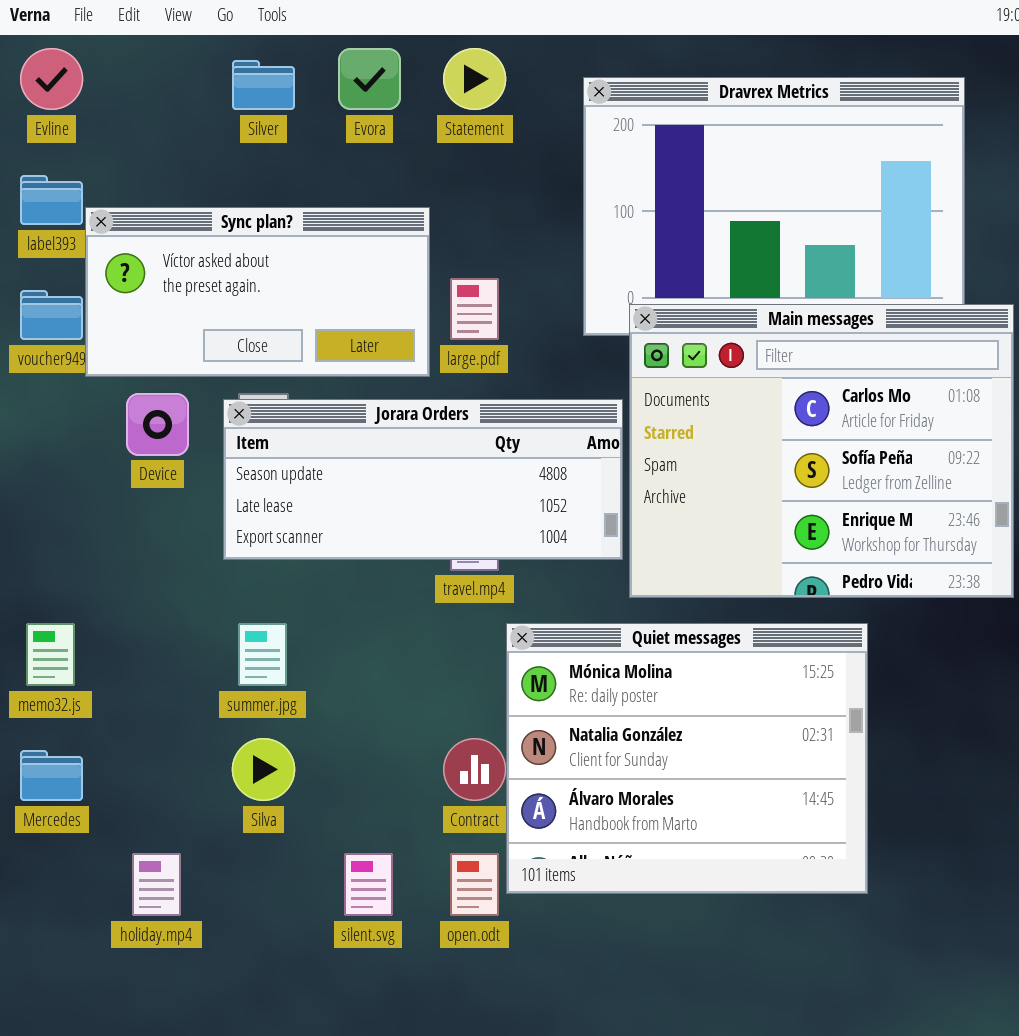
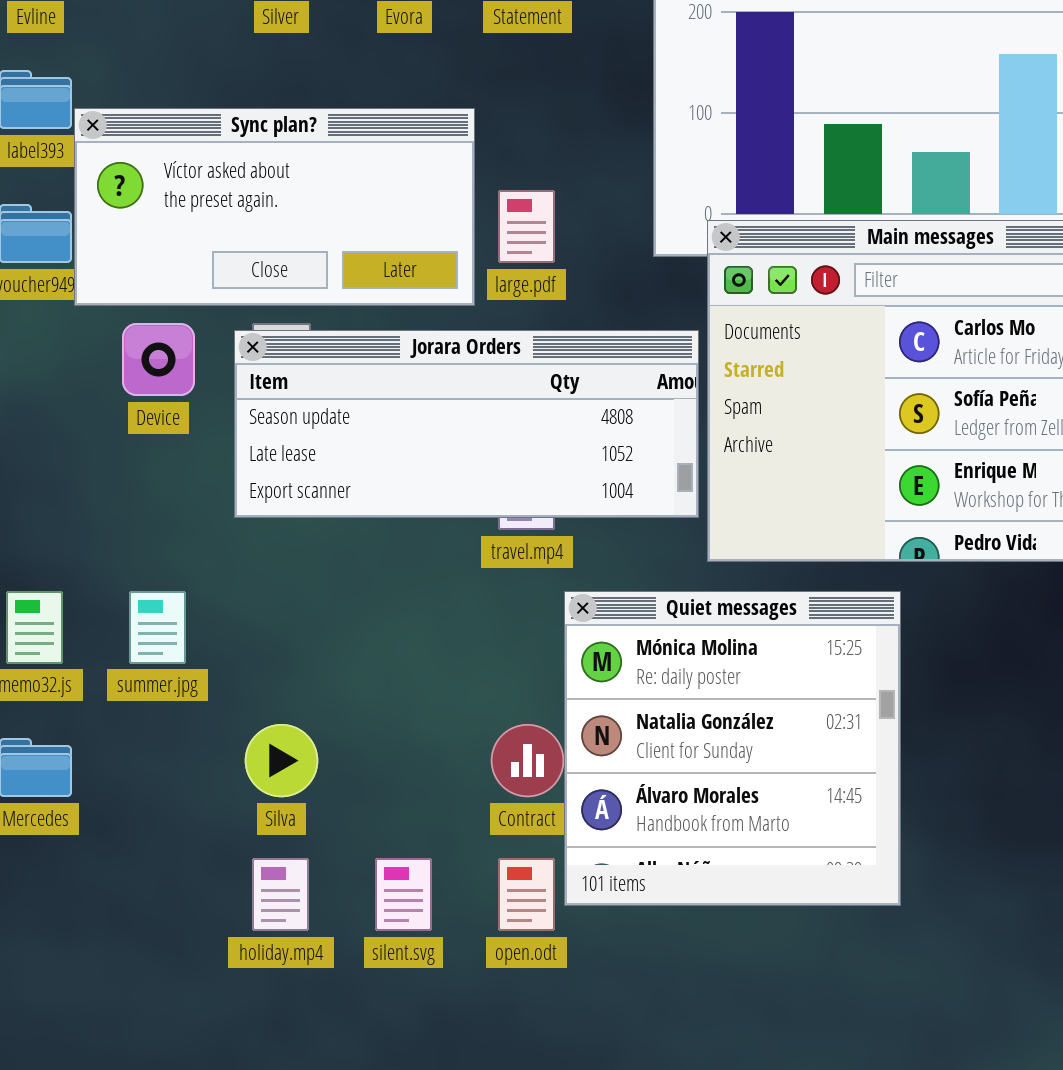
summer.jpg: [238,623,287,686] -> [129,591,186,664], moved
Quiet messages: [506,623,868,894] -> [564,591,901,906], resized
holiday.mp4: [132,853,181,916] -> [252,858,309,931], moved

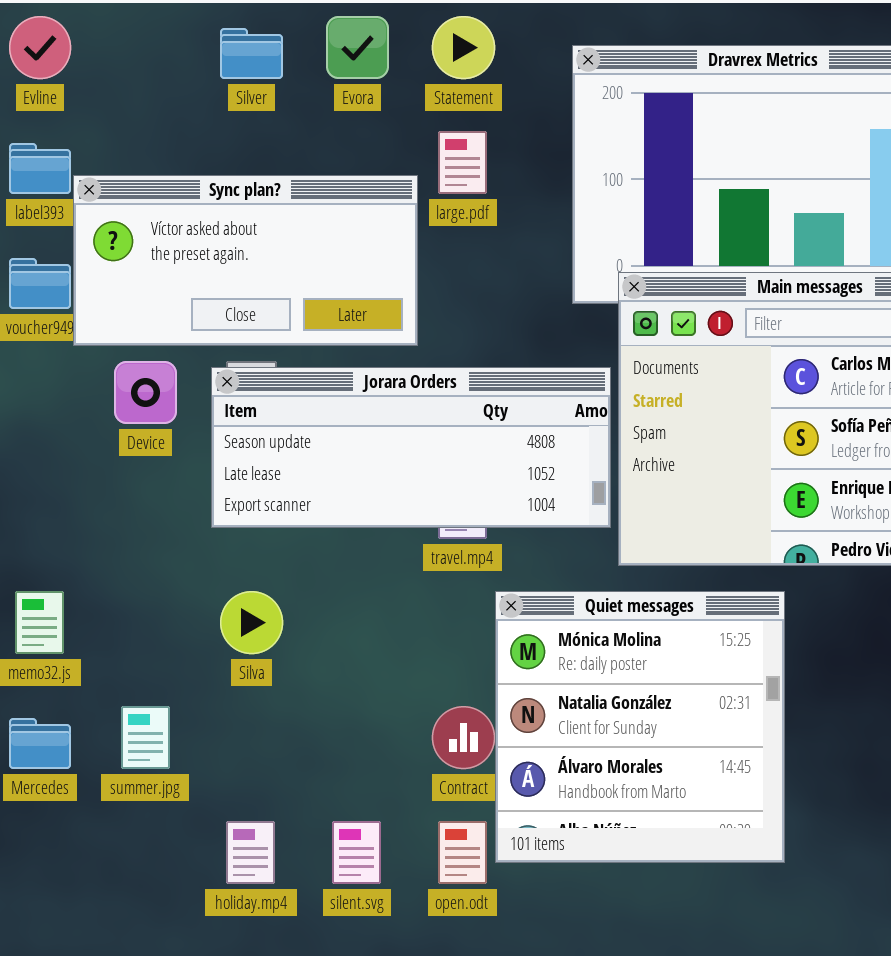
large.pdf: [498,190,555,263] -> [438,131,487,194], moved
summer.jpg: [129,591,186,664] -> [121,706,170,769], moved
Silva: [245,724,318,797] -> [220,591,283,654], moved

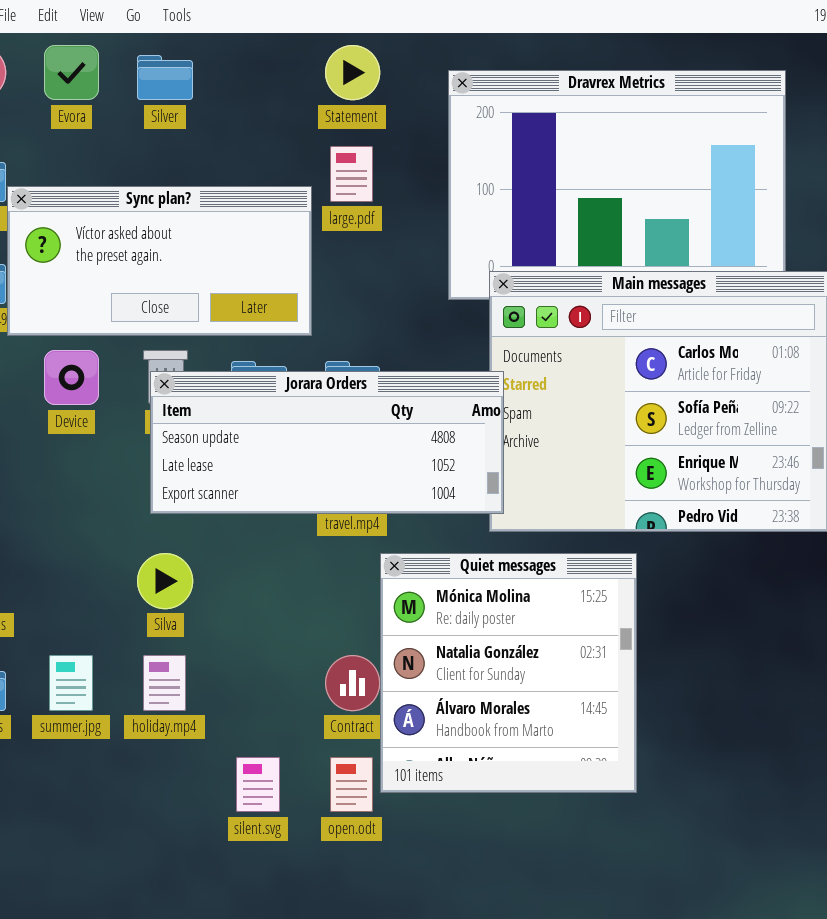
Evora: [326,16,389,79] -> [44,45,99,100], moved
Jorara Orders: [211,367,611,528] -> [150,371,504,514], moved
holiday.mp4: [226,821,275,884] -> [143,655,186,711], moved

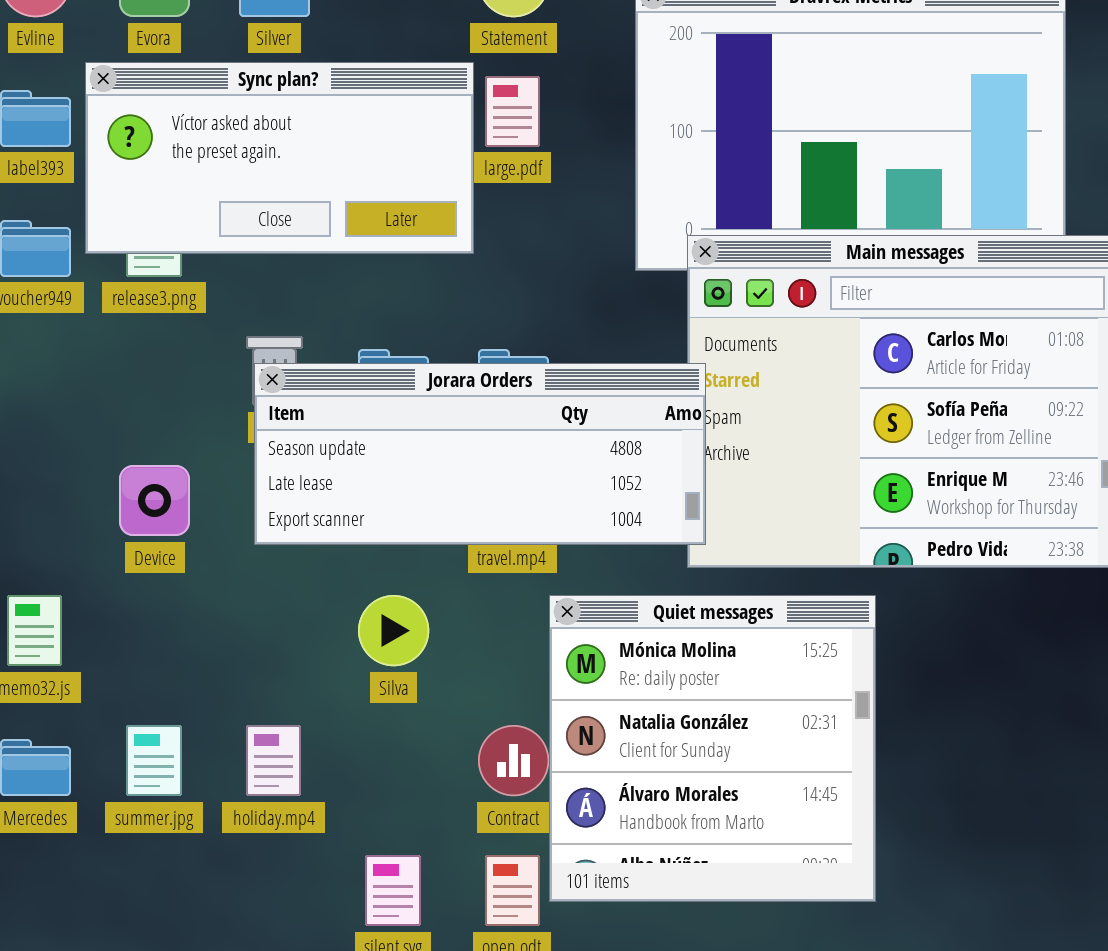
Sync plan?: [7,186,312,336] -> [85,62,474,254], moved
Device: [44,350,99,405] -> [119,465,190,536], moved
Silva: [137,553,193,609] -> [358,595,429,666], moved

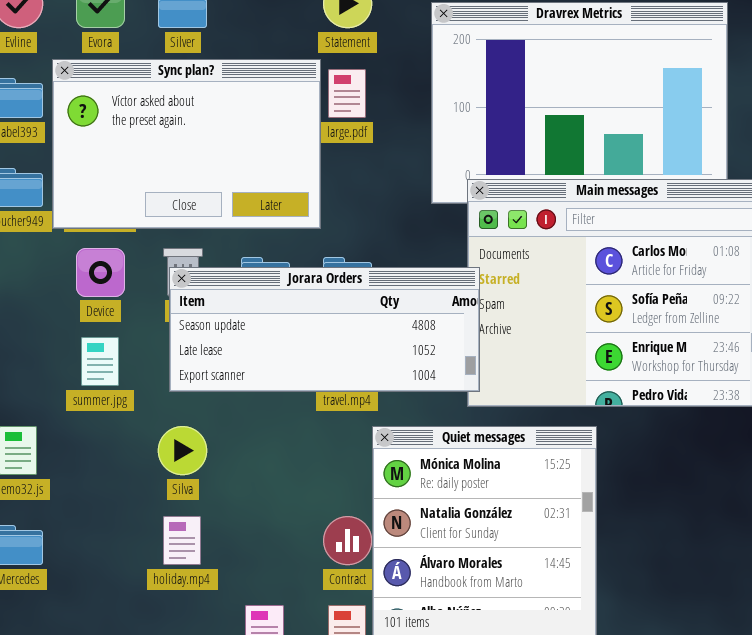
Sync plan?: [85,62,474,254] -> [52,59,321,229], resized
Device: [119,465,190,536] -> [76,248,125,297], moved
Silva: [358,595,429,666] -> [158,426,207,475], moved
summer.jpg: [126,725,182,796] -> [81,337,119,386], moved

